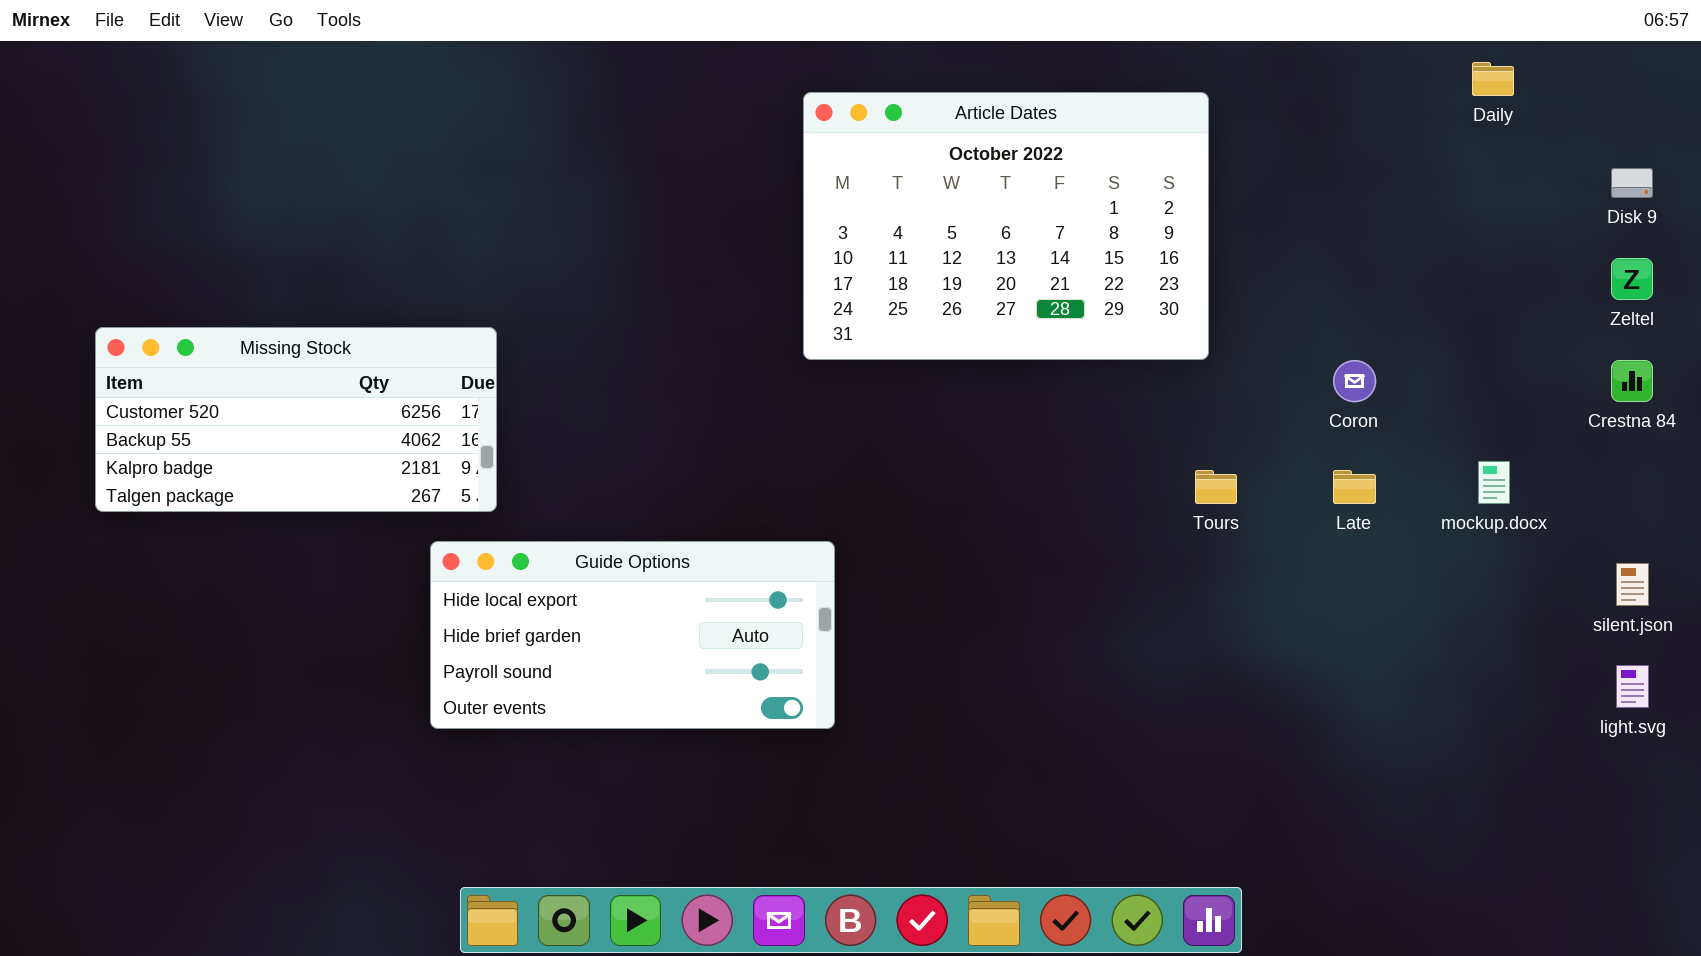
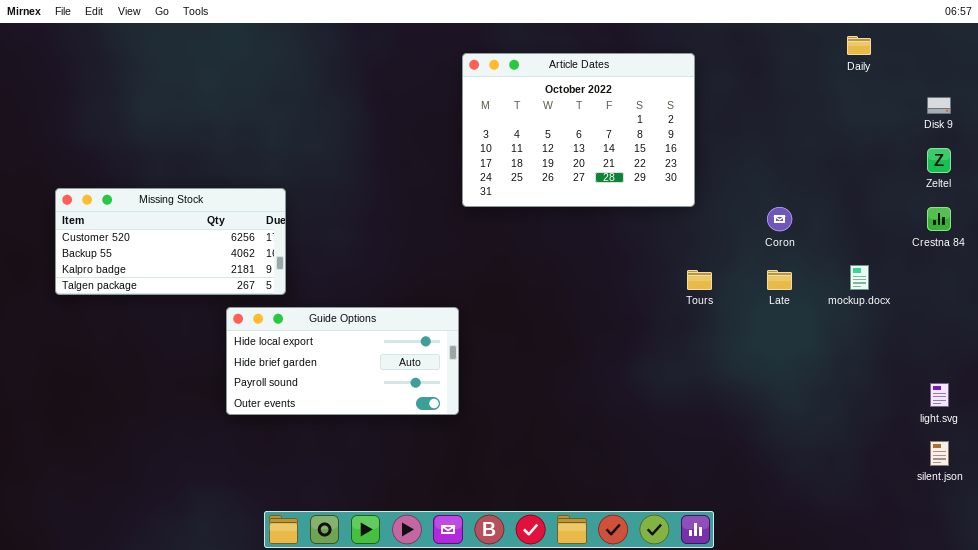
Guide Options: [430,541,835,729] -> [226,307,459,415], moved
silent.json: [1616,563,1649,606] -> [930,441,949,466], moved

